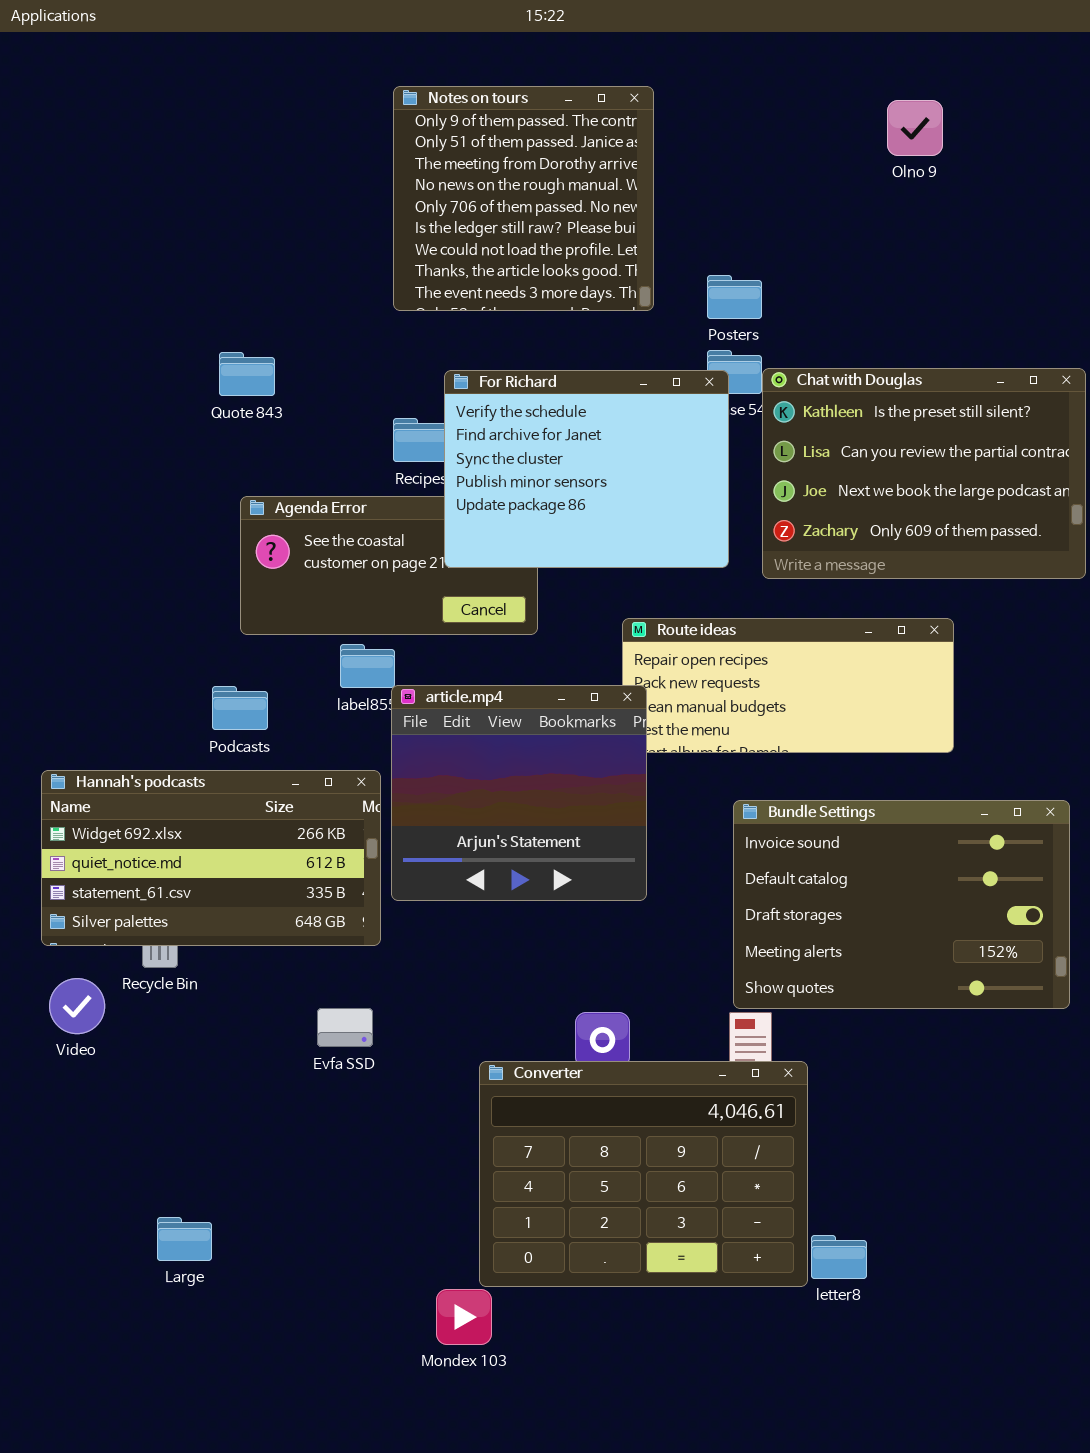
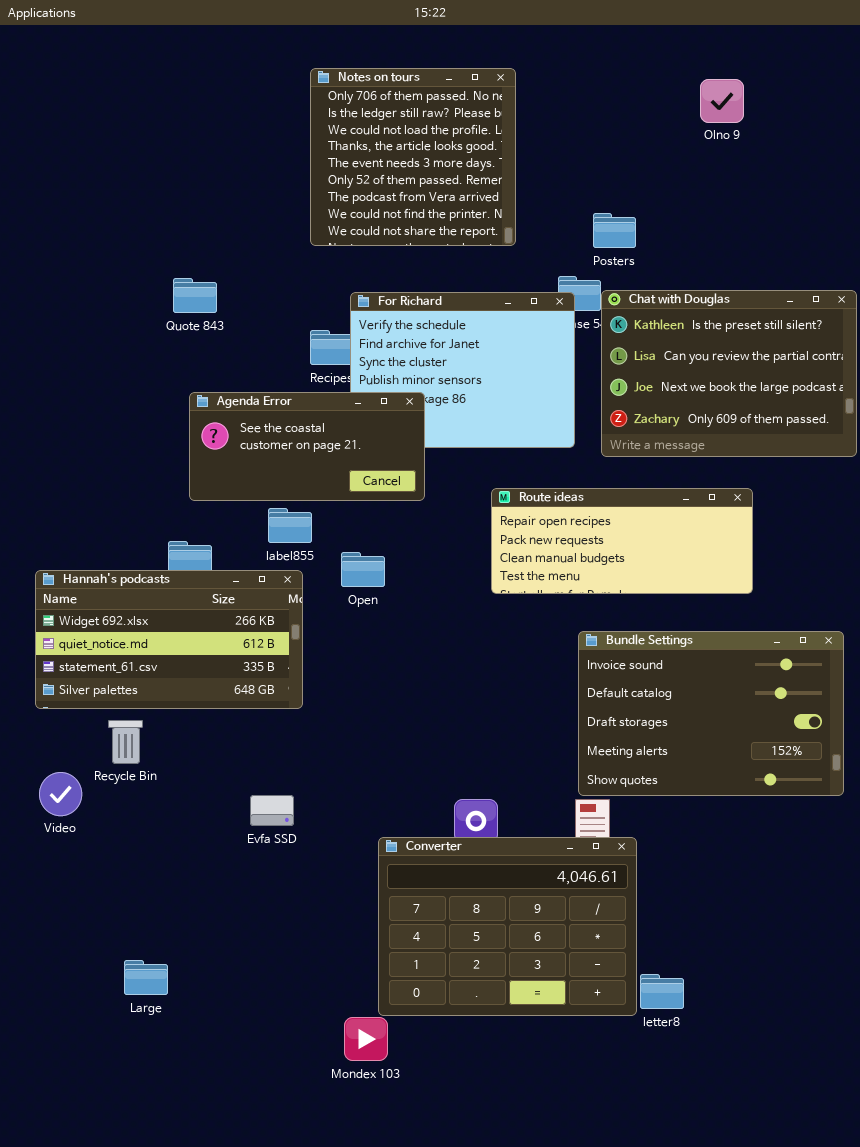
Notes on tours: [393,86,654,311] -> [310,68,516,246], scrolled down 4 rows
Posters: [707,275,762,319] -> [593,213,636,248], moved
Agenda Error: [240,496,538,635] -> [189,392,425,501], raised
article.mp4: [391,685,647,901] -> none, closed
Hannah's podcasts: [41,770,381,946] -> [35,570,303,709], moved

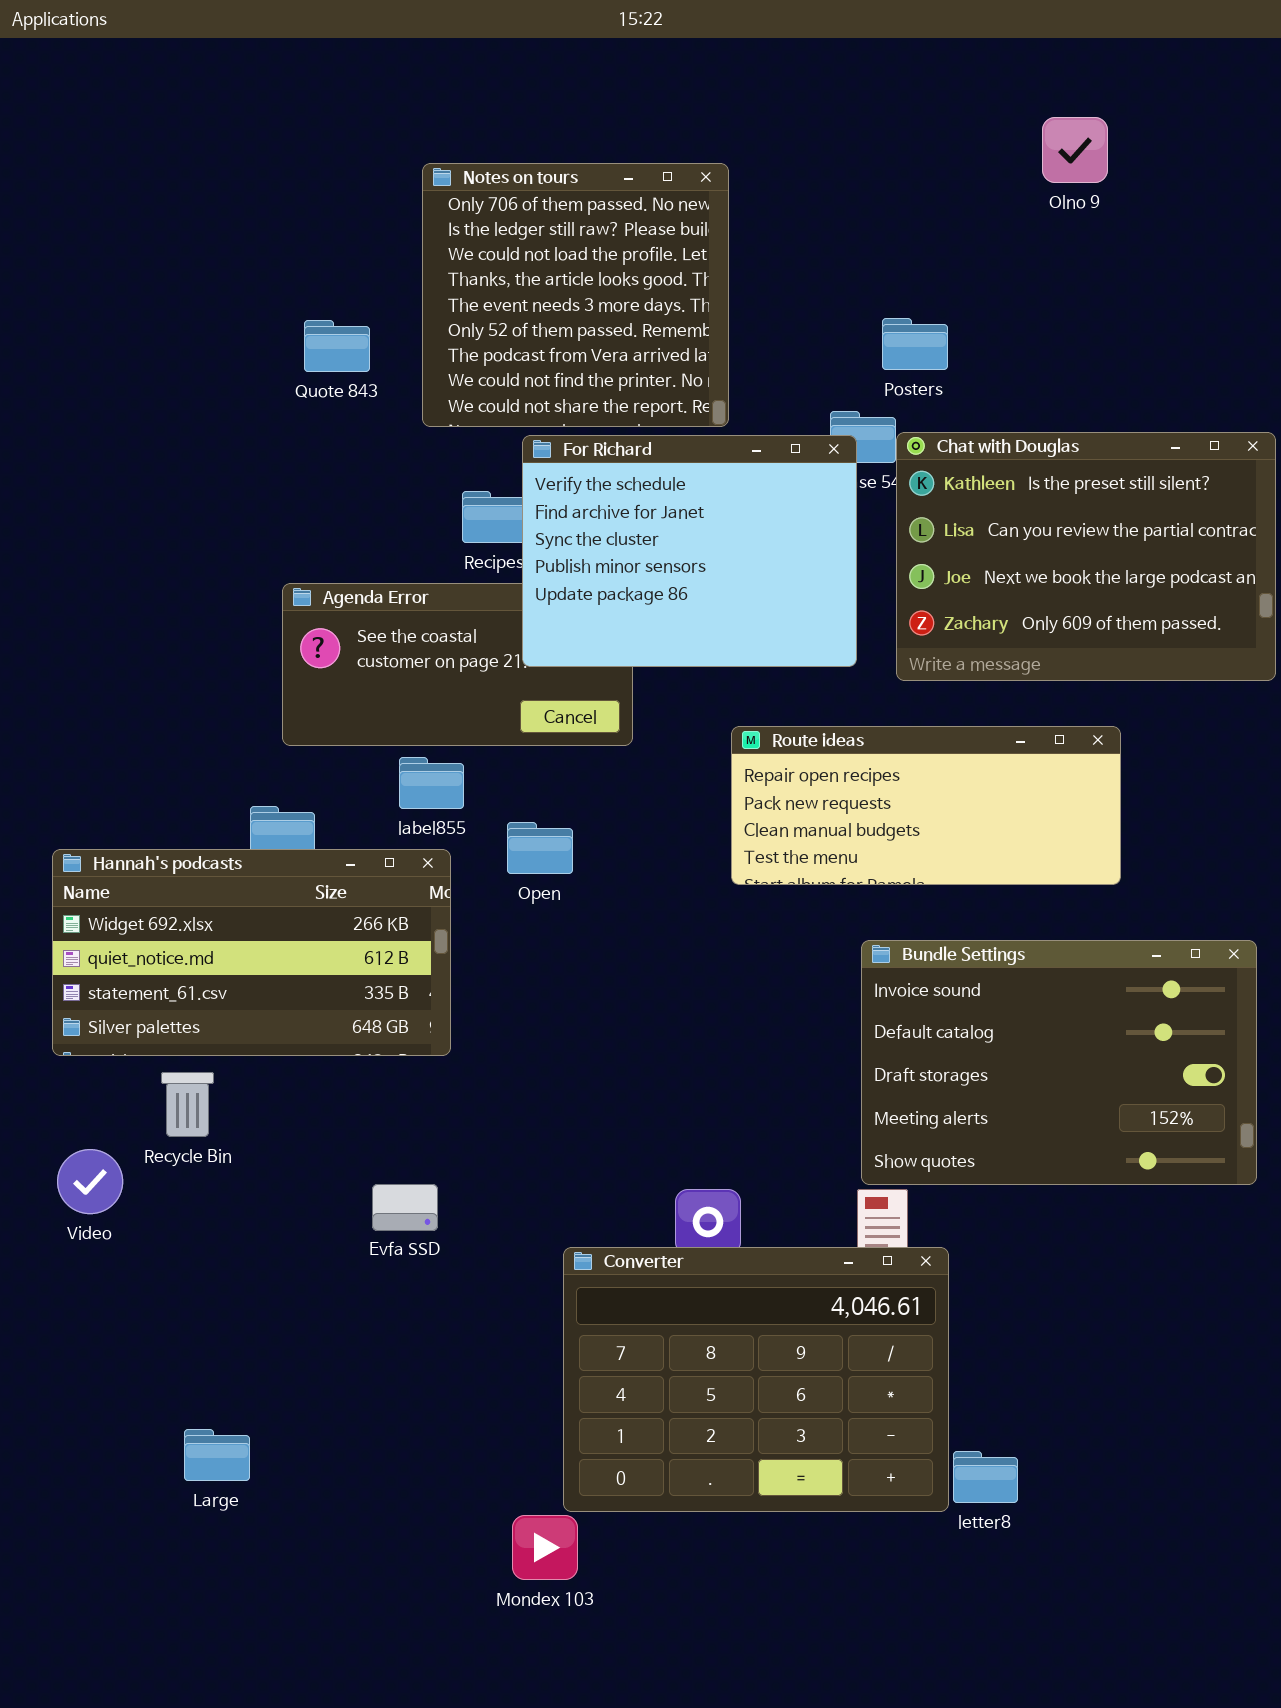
Notes on tours: [310,68,516,246] -> [422,163,729,427], moved
Quote 843: [173,278,217,313] -> [304,320,370,372], moved
For Richard: [350,292,575,448] -> [522,435,857,667], raised

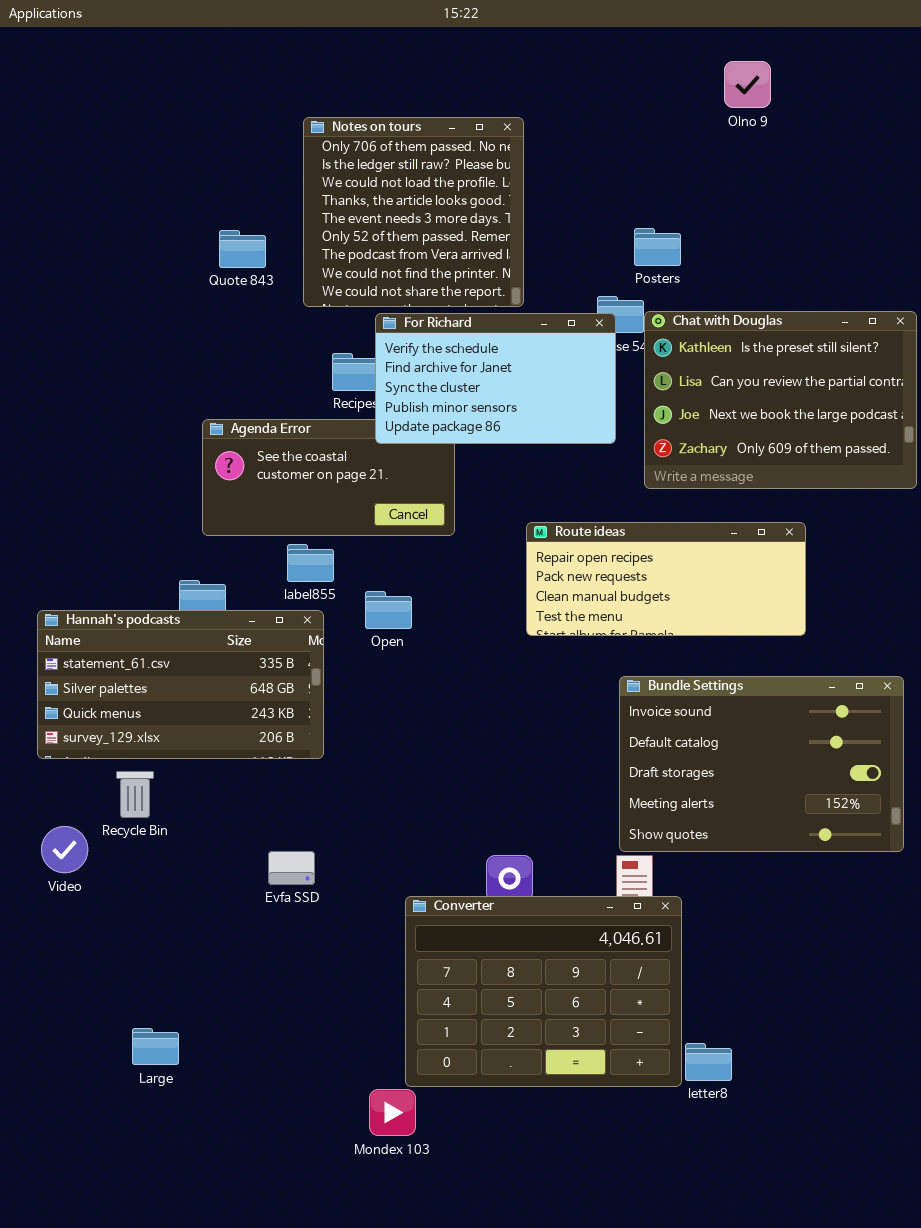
Olno 9: [1042,117,1108,183] -> [724,61,771,108], moved
For Richard: [522,435,857,667] -> [375,313,616,444], resized
Hannah's podcasts: [52,849,451,1056] -> [37,610,324,759], scrolled down 2 rows

